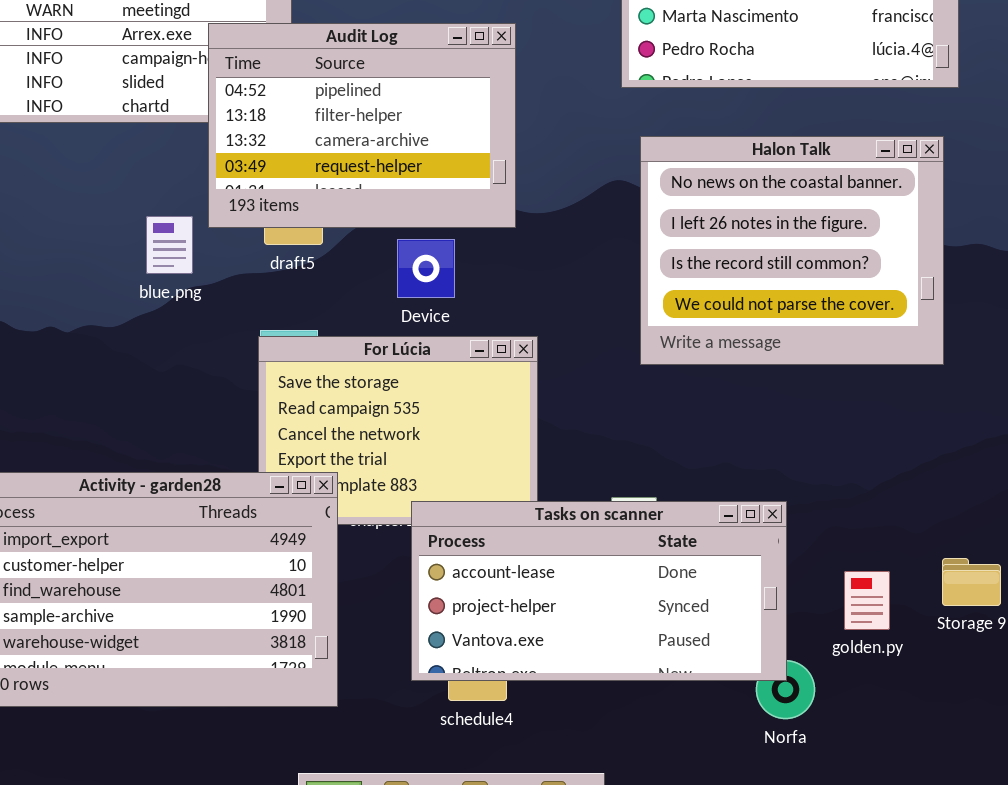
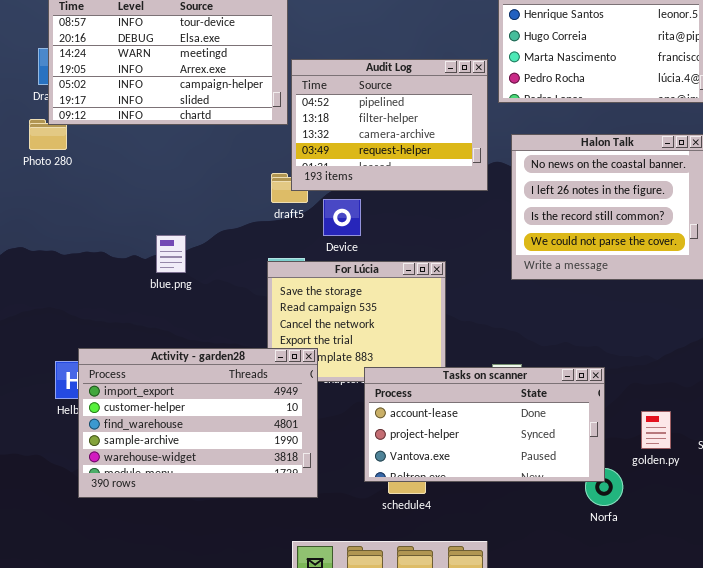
Audit Log: [208,23,516,228] -> [291,59,488,191], moved
blue.png: [146,216,193,274] -> [156,235,186,273], moved
Device: [397,239,455,298] -> [323,199,361,236], moved

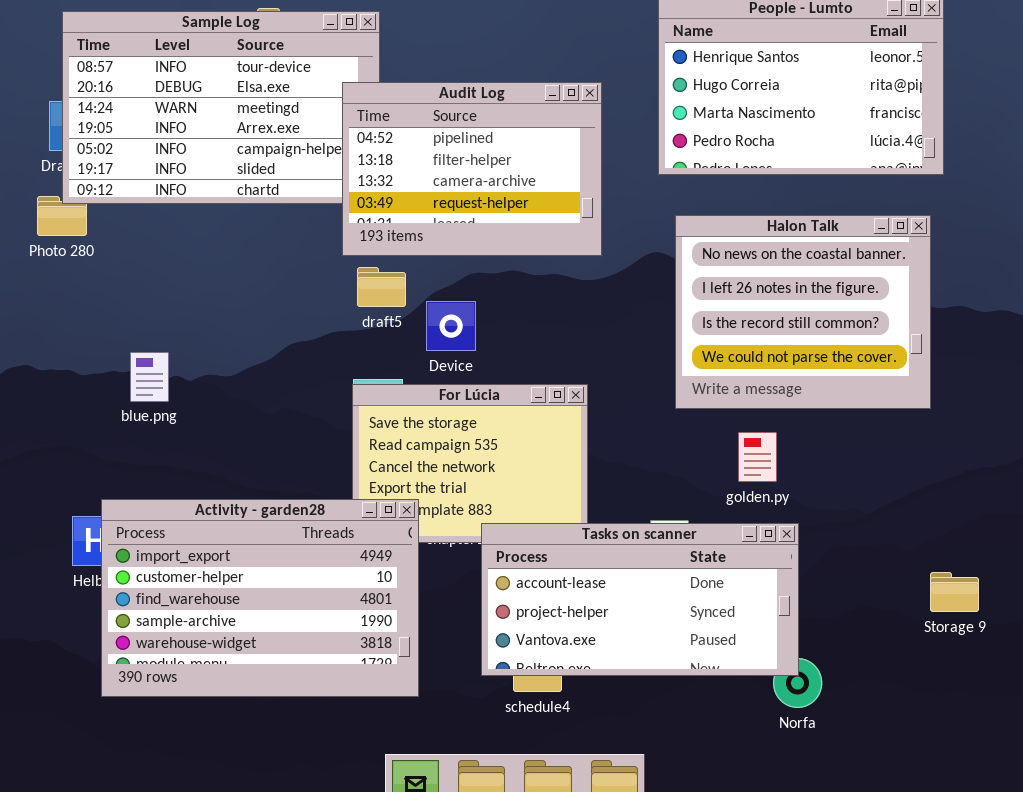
Audit Log: [291,59,488,191] -> [342,82,602,256], moved
blue.png: [156,235,186,273] -> [130,352,169,402], moved
golden.py: [641,411,671,449] -> [738,432,777,482], moved

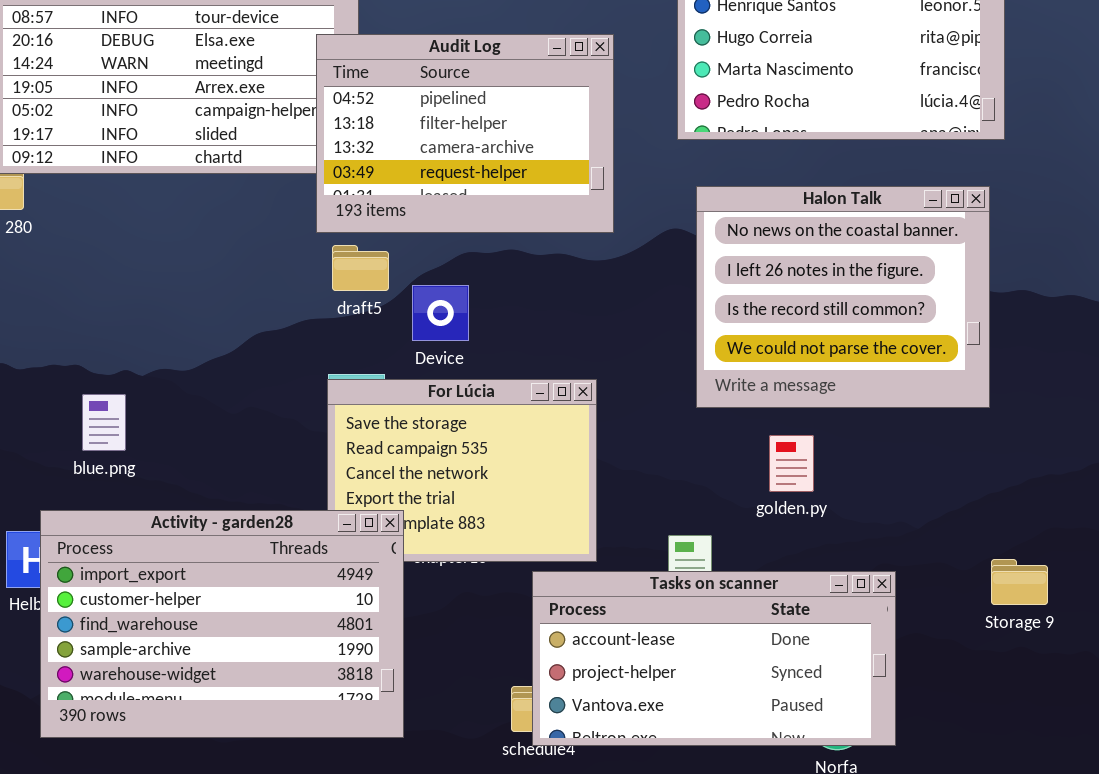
blue.png: [130,352,169,402] -> [82,394,126,451], moved
Tasks on scanner: [481,523,799,676] -> [532,571,896,746], moved
Storage 9: [930,572,979,612] -> [991,559,1048,605], moved

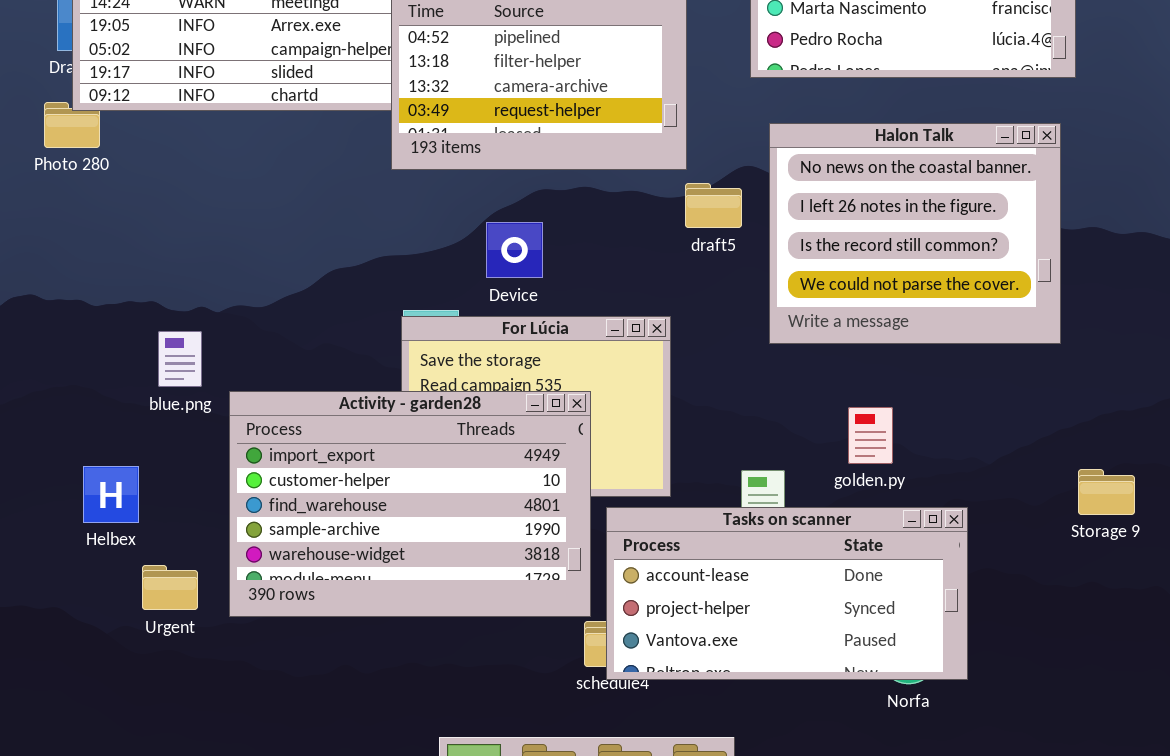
draft5: [332,245,389,291] -> [685,183,742,228], moved
golden.py: [769,435,814,492] -> [848,407,893,464], moved
Activity - garden28: [40,510,404,738] -> [229,391,591,617], moved
Storage 9: [991,559,1048,605] -> [1078,469,1135,515], moved

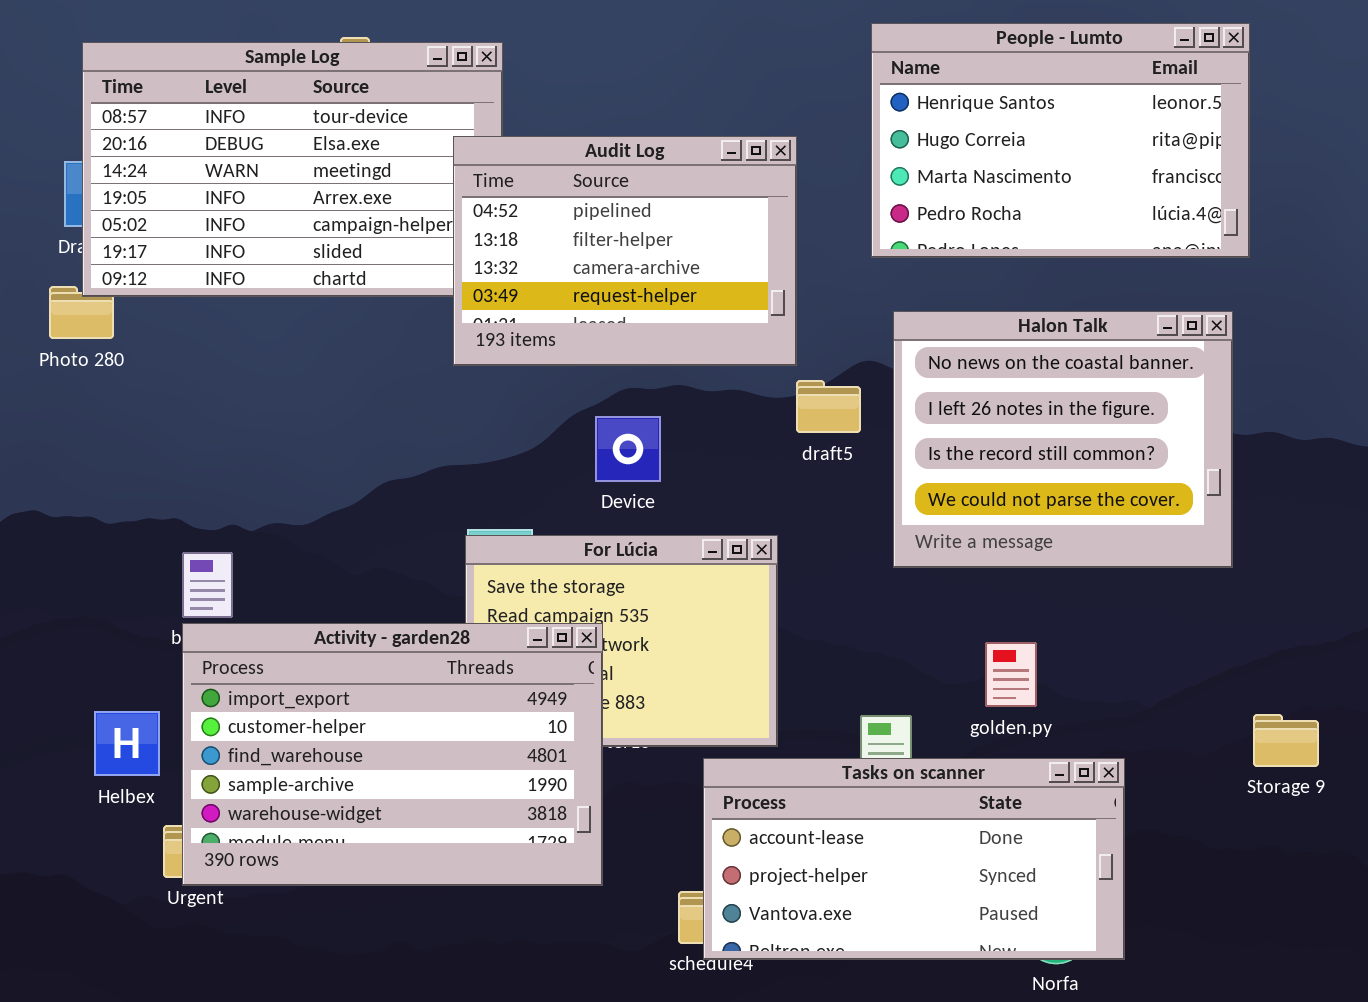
Device: [486,222,543,278] -> [595,416,661,482], moved
Activity - garden28: [229,391,591,617] -> [182,623,603,886], moved

